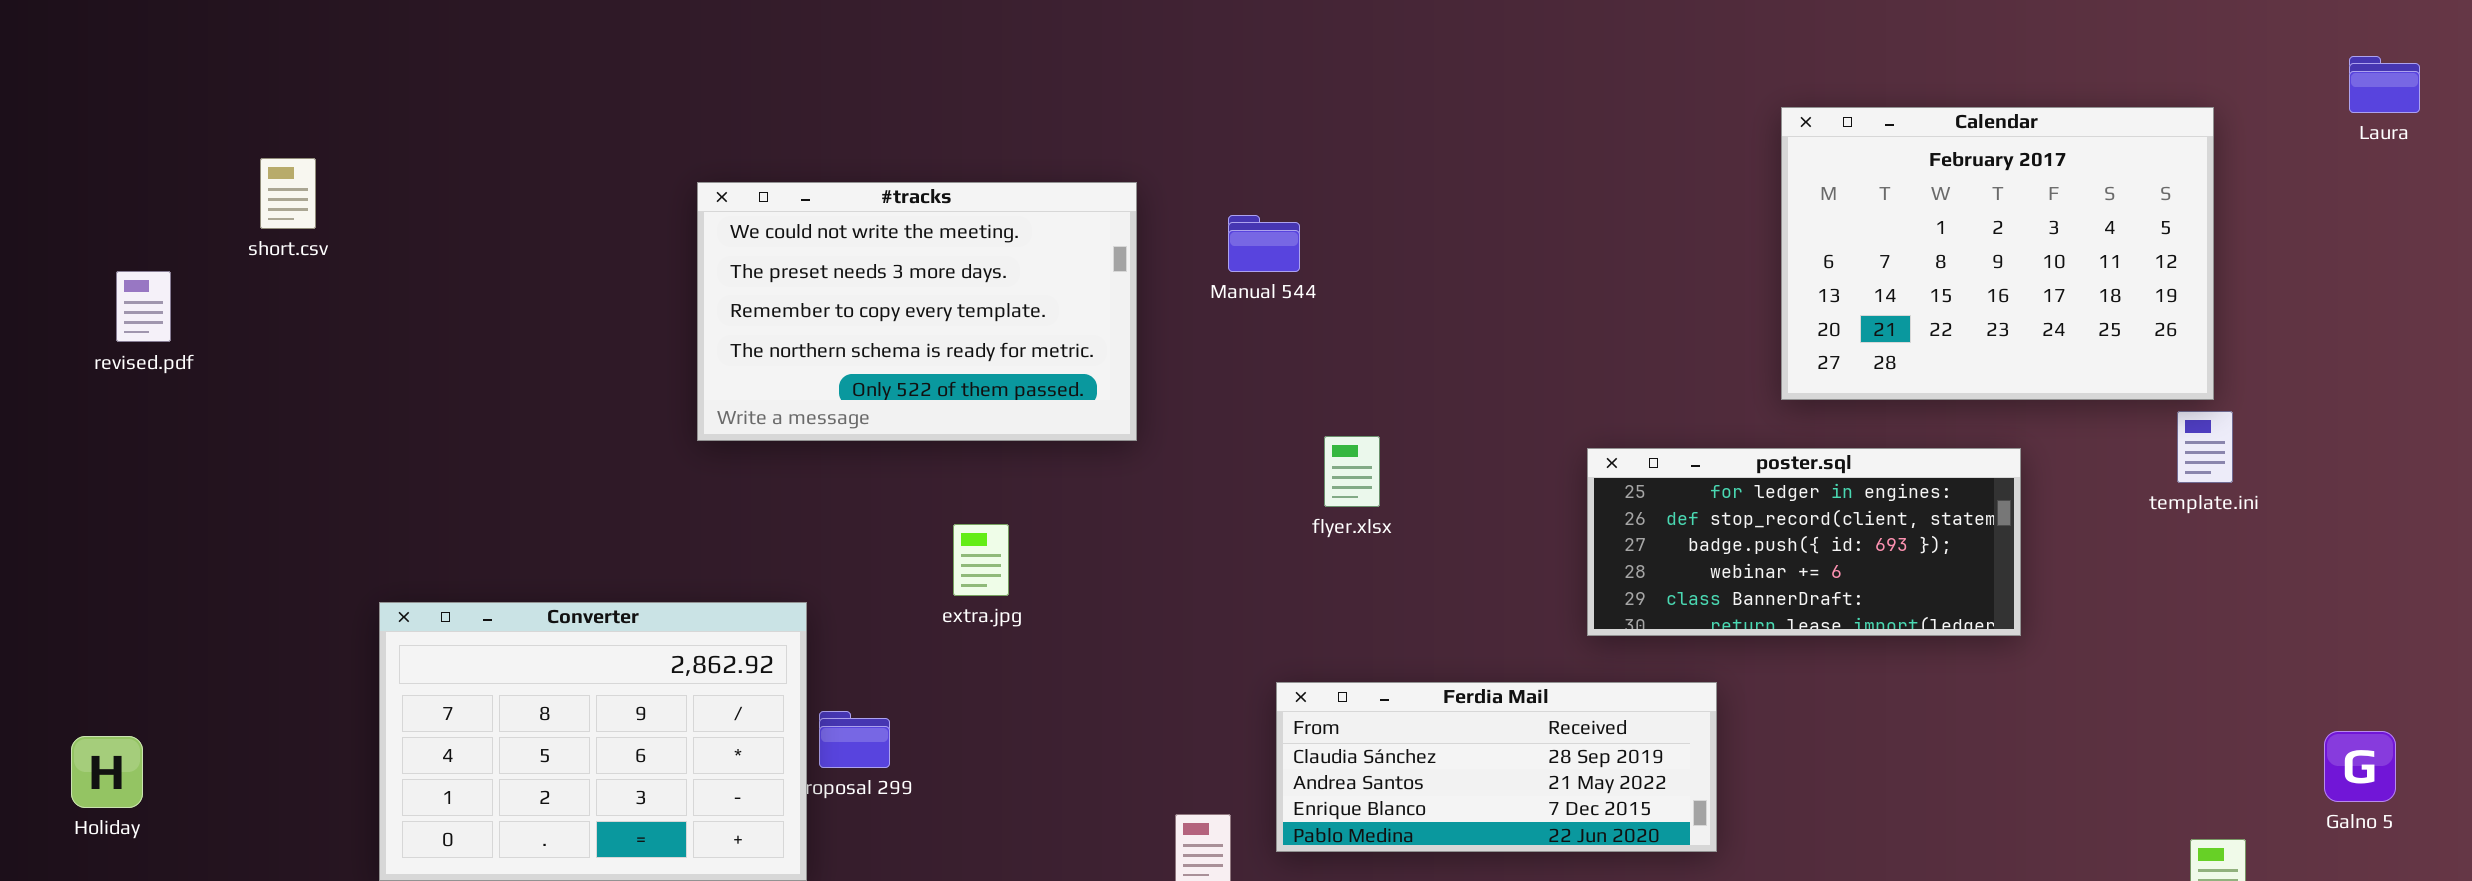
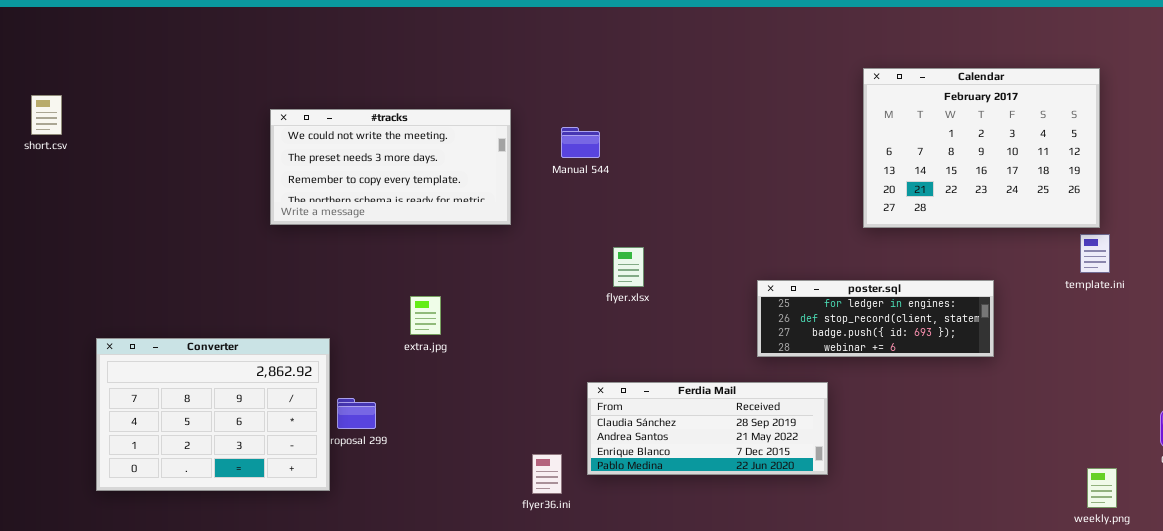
#tracks: [697,182,1137,441] -> [270,109,511,225], resized
poster.sql: [1587,448,2021,636] -> [757,280,994,357], resized

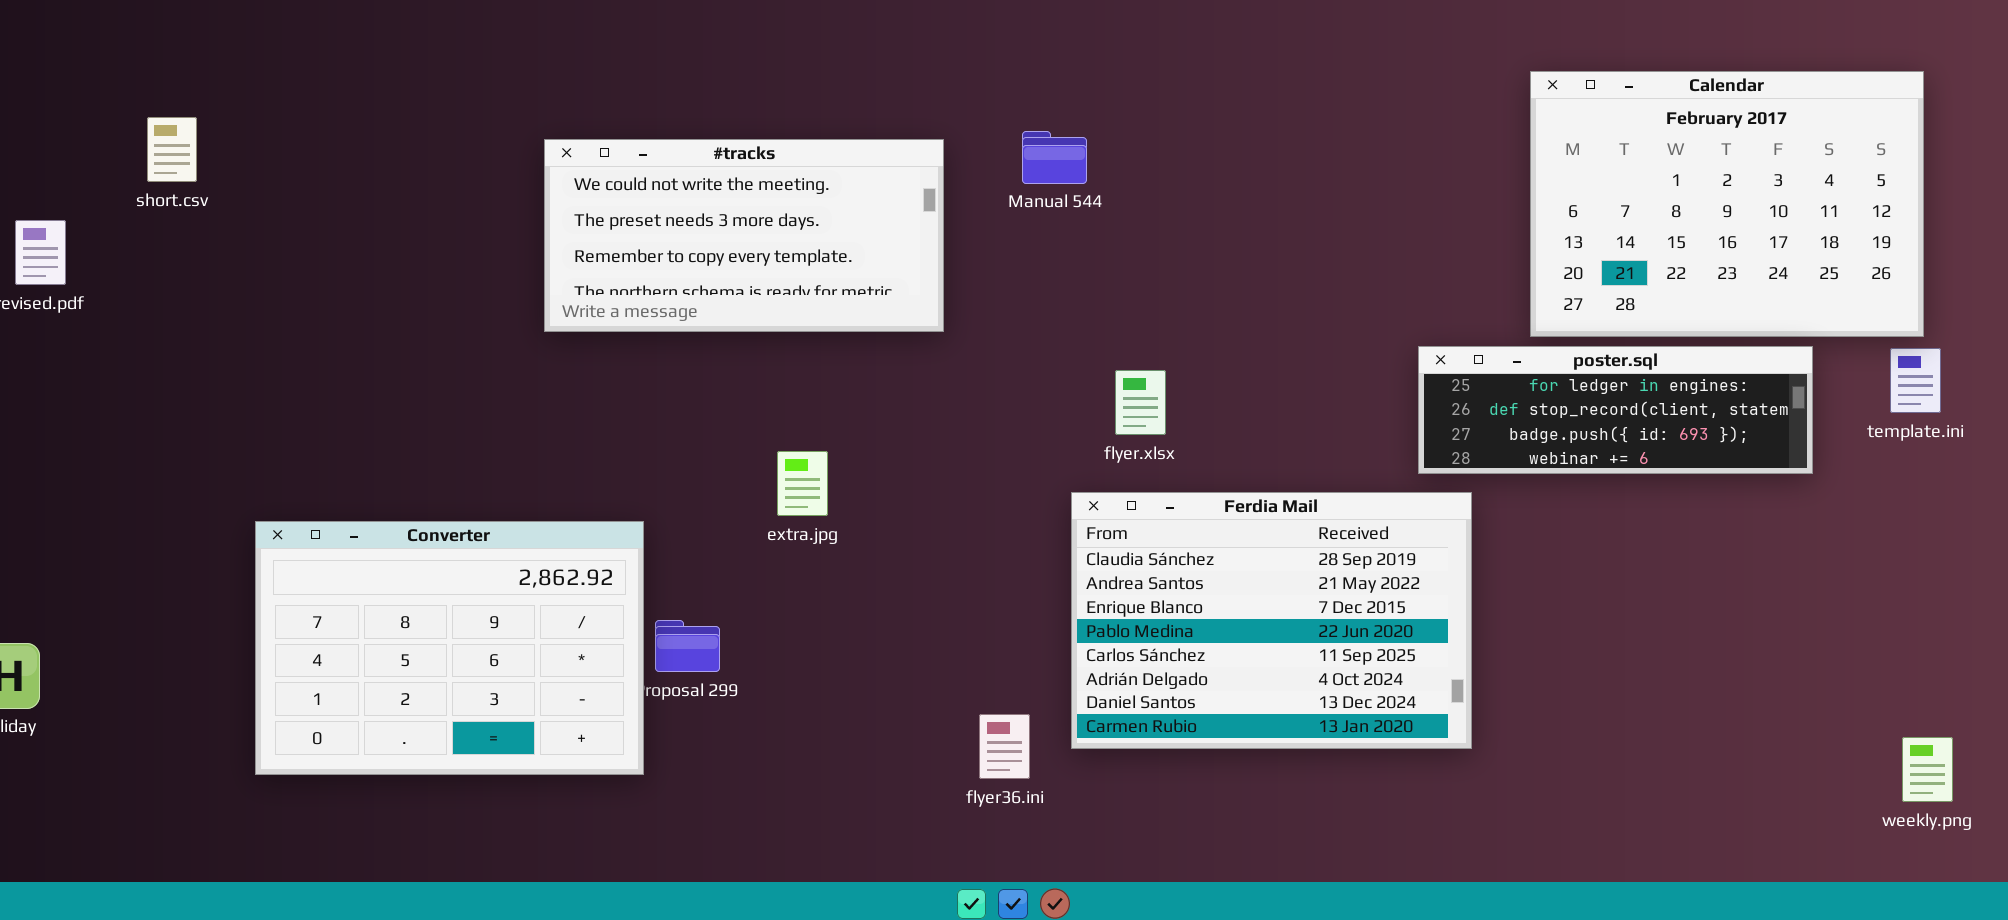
Manual 544: [561,127,600,158] -> [1022,131,1087,184], moved
poster.sql: [757,280,994,357] -> [1418,346,1813,474], moved
Ferdia Mail: [587,382,828,475] -> [1071,492,1472,749], resized

